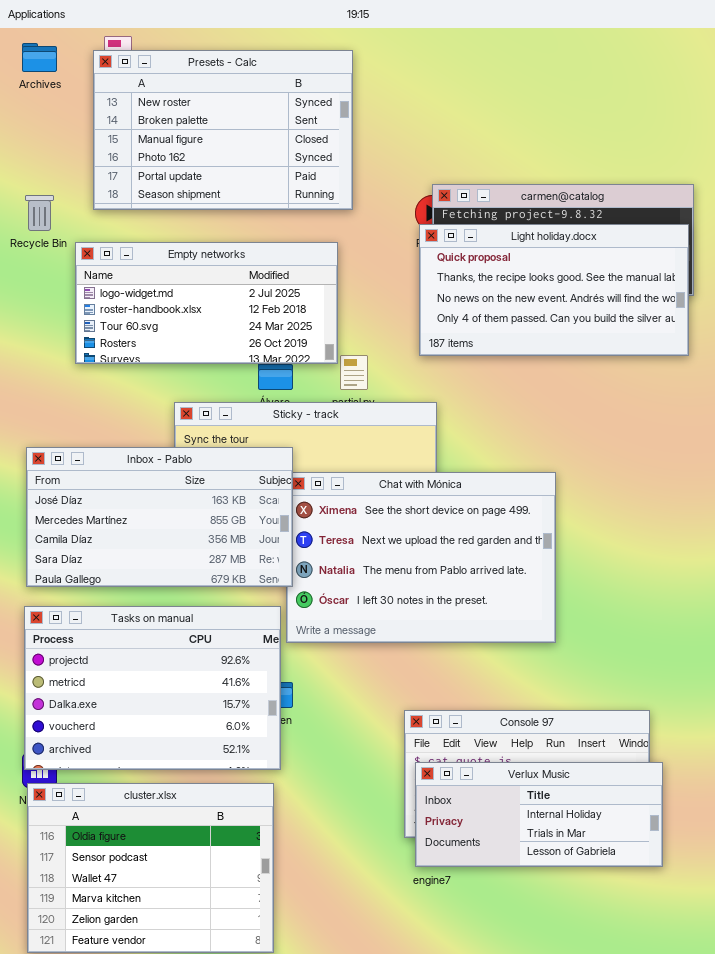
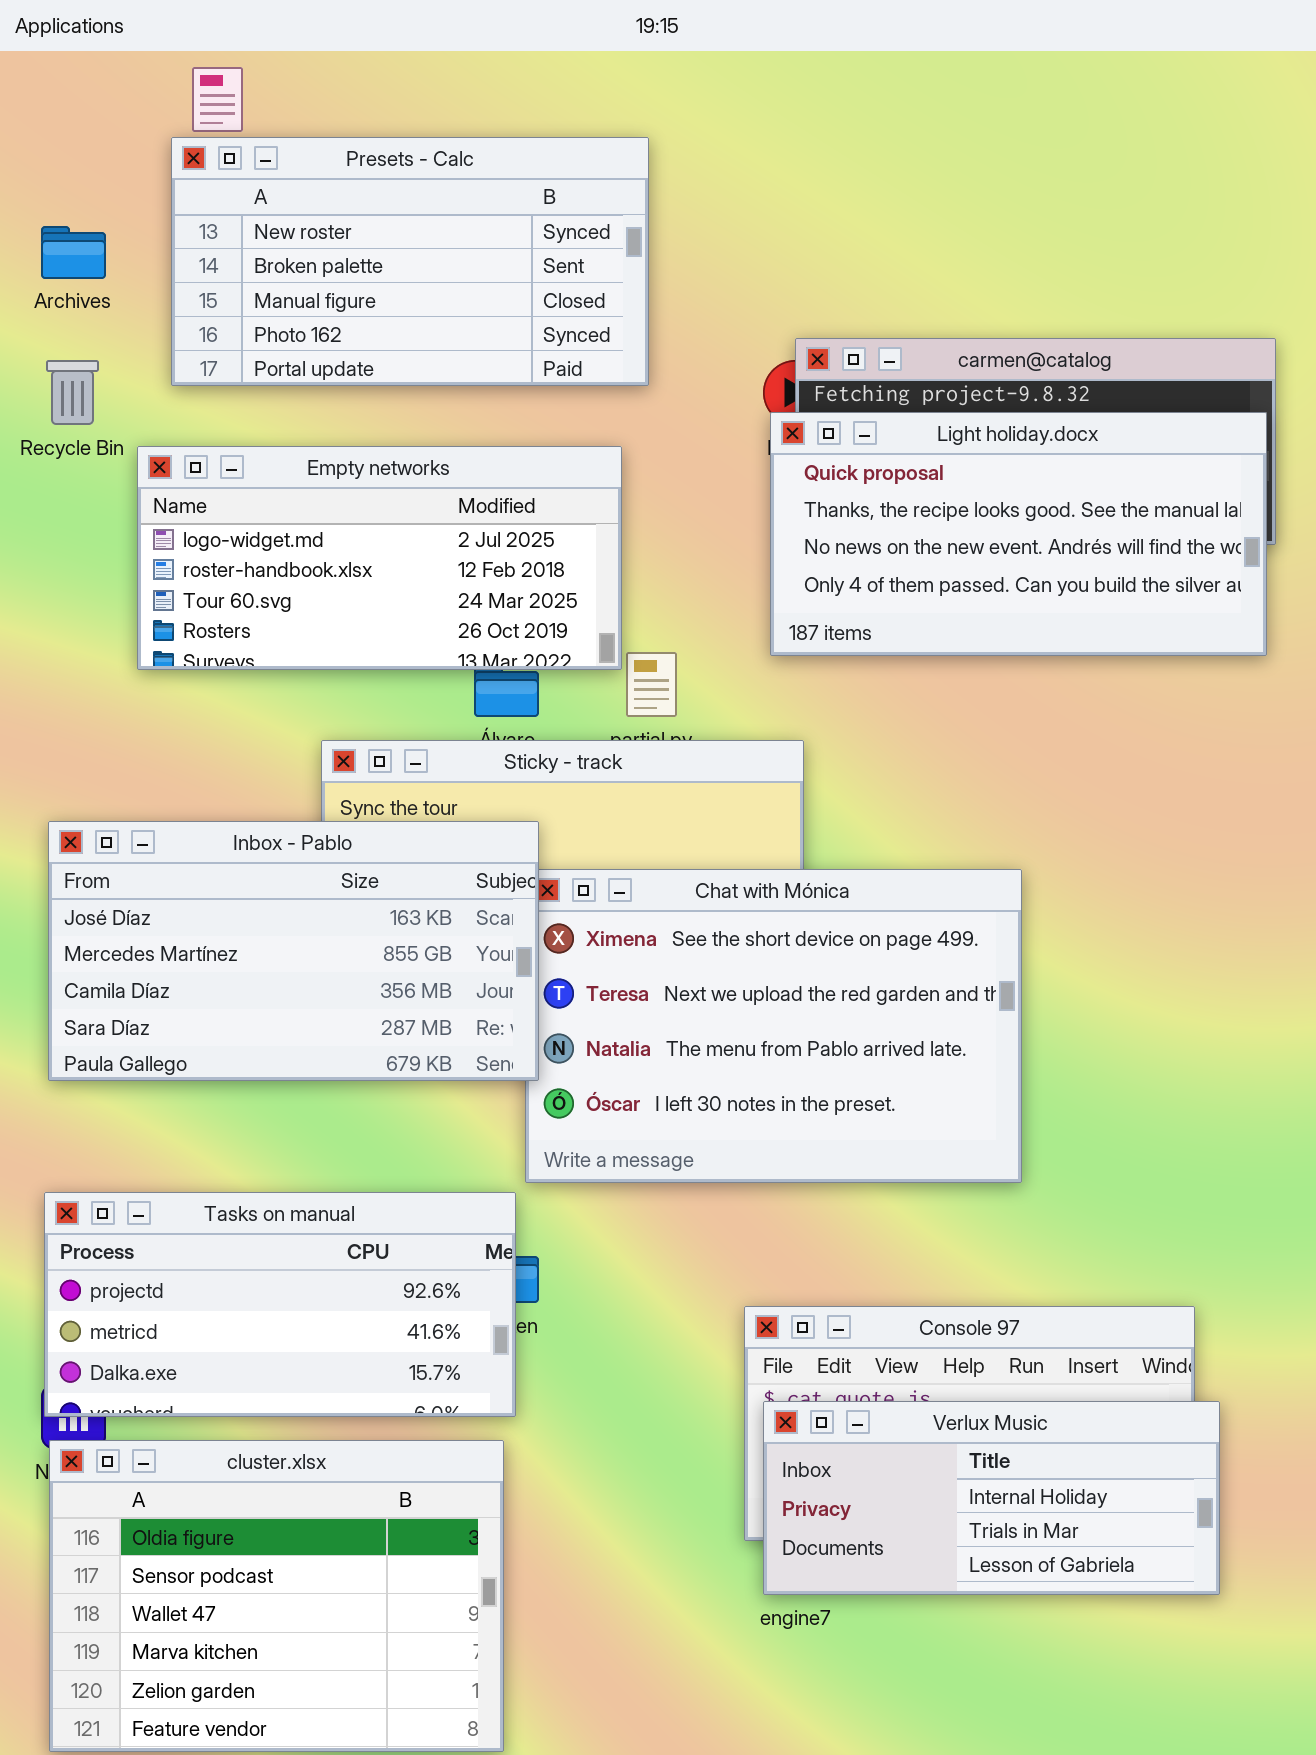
Archives: [22,43,57,72] -> [41,226,106,279], moved
Presets - Calc: [93,50,353,210] -> [171,137,649,386], resized
Tasks on manual: [24,606,281,770] -> [44,1192,516,1417], resized

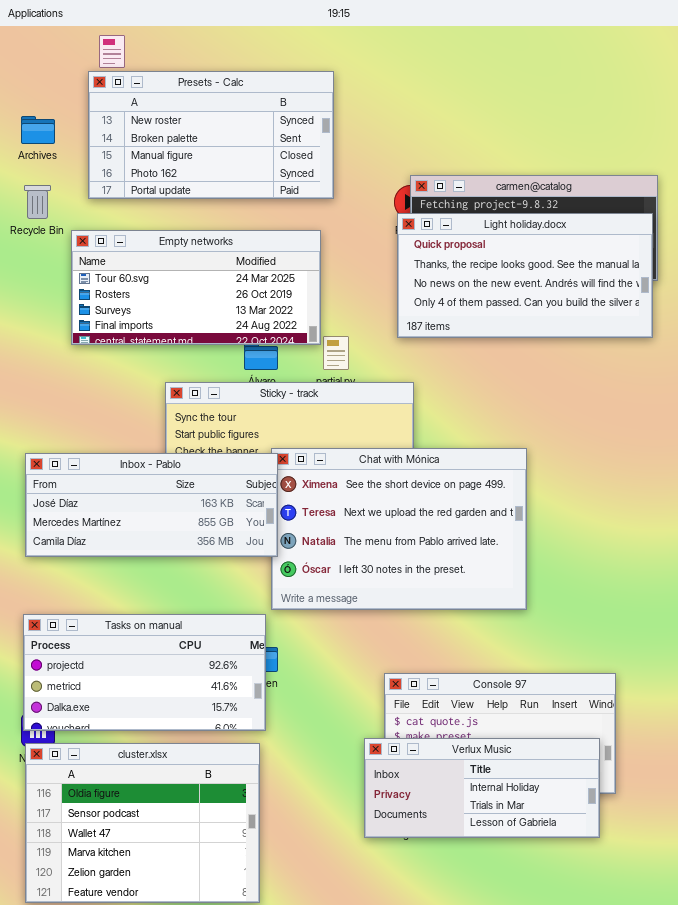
Empty networks: [137,446,622,670] -> [71,230,321,345], scrolled down 2 rows
Inbox - Pablo: [48,821,539,1081] -> [25,453,278,557], resized
Verlux Music: [763,1401,1220,1595] -> [364,738,600,838], moved

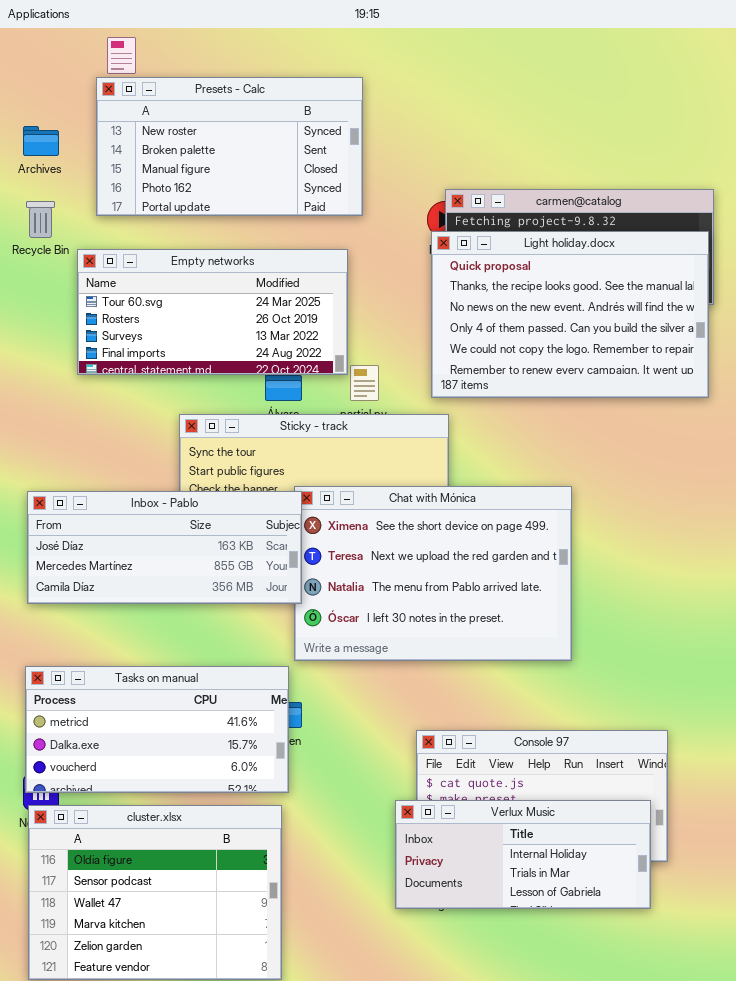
Light holiday.docx: [397,213,653,338] -> [431,231,709,398], resized
Tasks on manual: [23,614,266,731] -> [25,666,289,793], scrolled down 1 row

